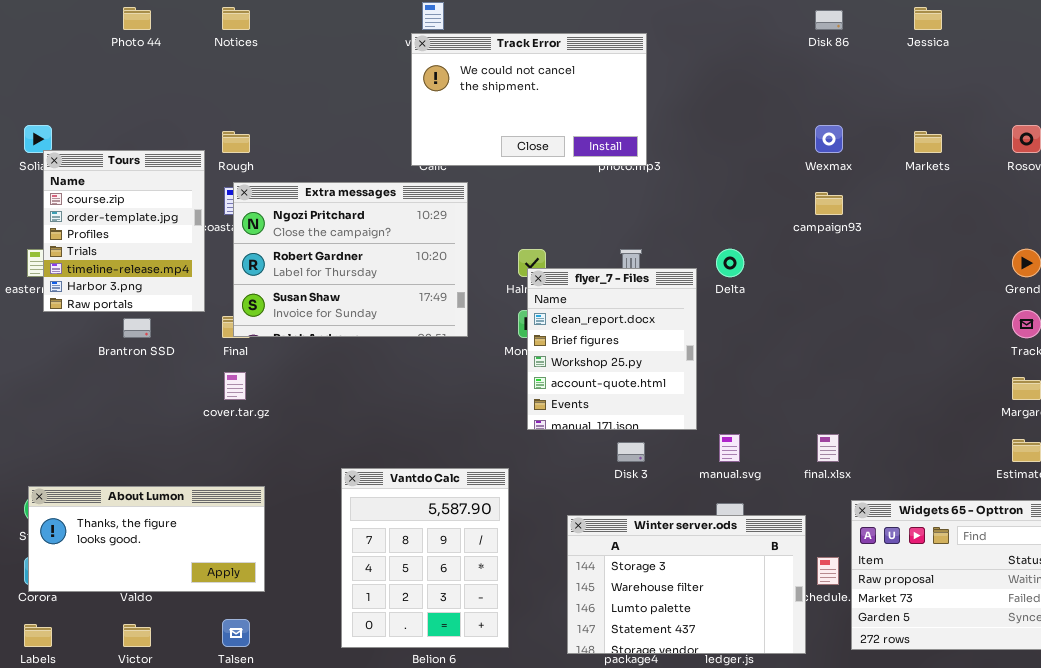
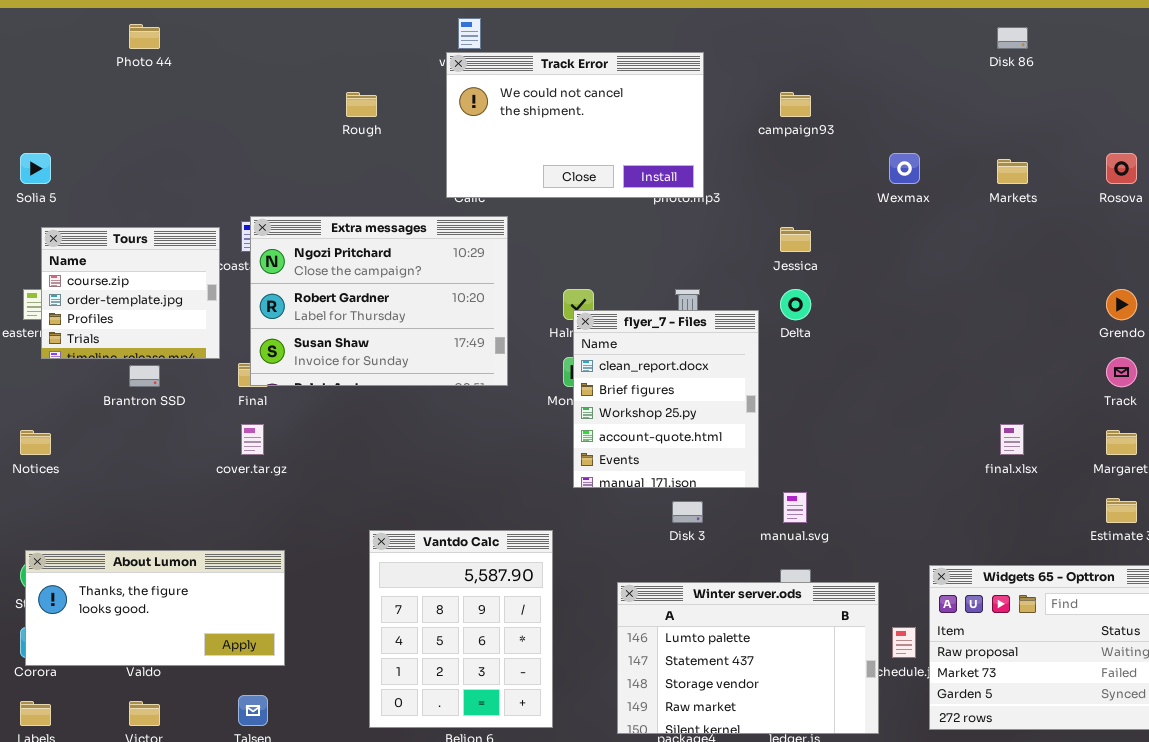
Notices: [222,7,250,30] -> [20,430,51,455], moved
Jessica: [914,7,942,30] -> [780,227,811,252], moved
Disk 86: [815,10,843,30] -> [997,27,1028,49], moved
Rough: [222,131,250,153] -> [346,92,377,117], moved
Tours: [43,150,205,312] -> [41,227,220,359], resized
campaign93: [815,192,843,215] -> [780,92,811,117], moved
final.xlsx: [817,434,839,462] -> [1000,424,1024,455], moved
Winter server.ods: [567,515,806,654] -> [617,582,879,734], scrolled down 2 rows

